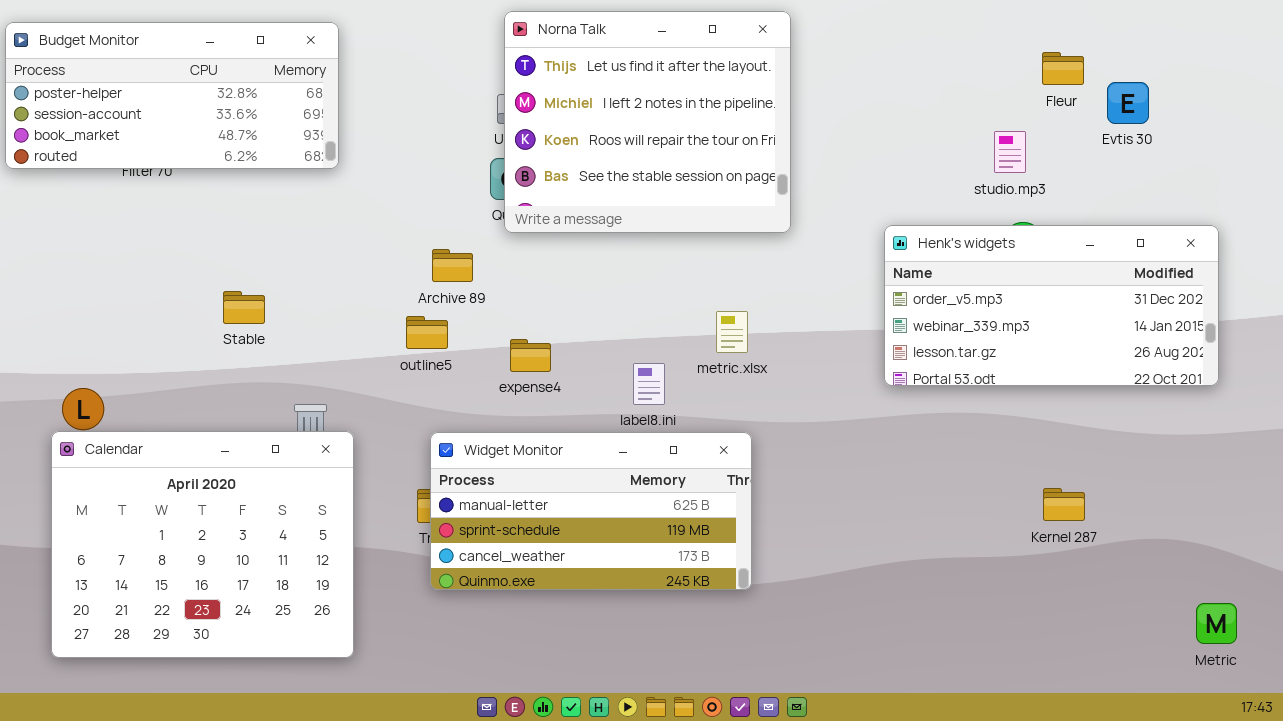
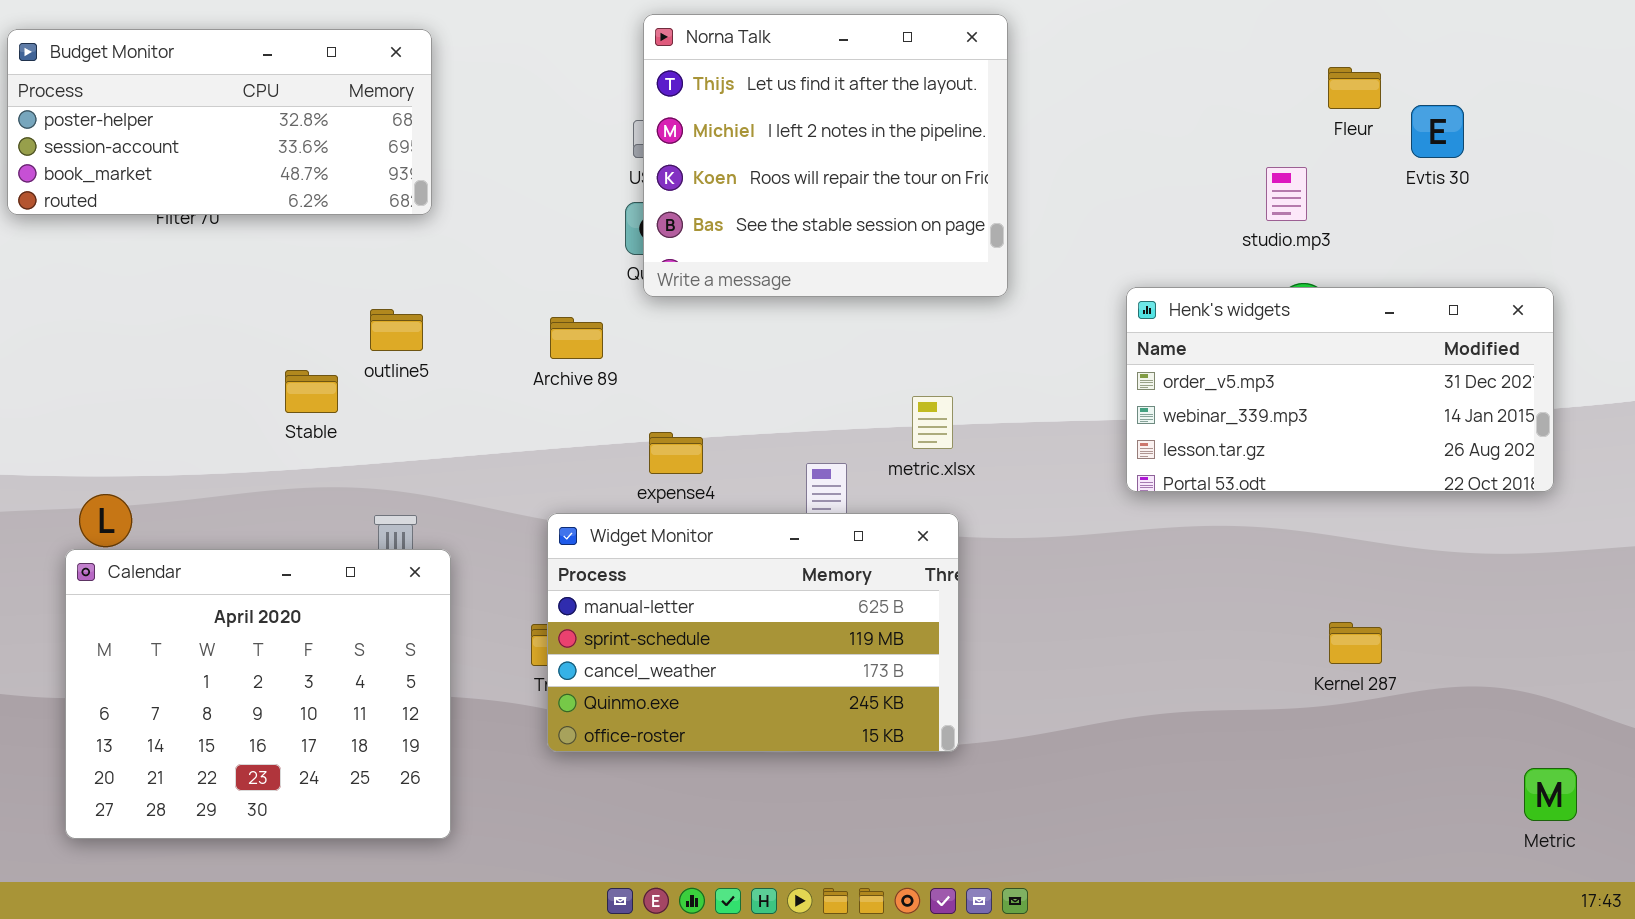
outline5: [406,316,448,349] -> [370,309,423,351], moved
Widget Monitor: [430,432,752,590] -> [547,513,959,752], resized

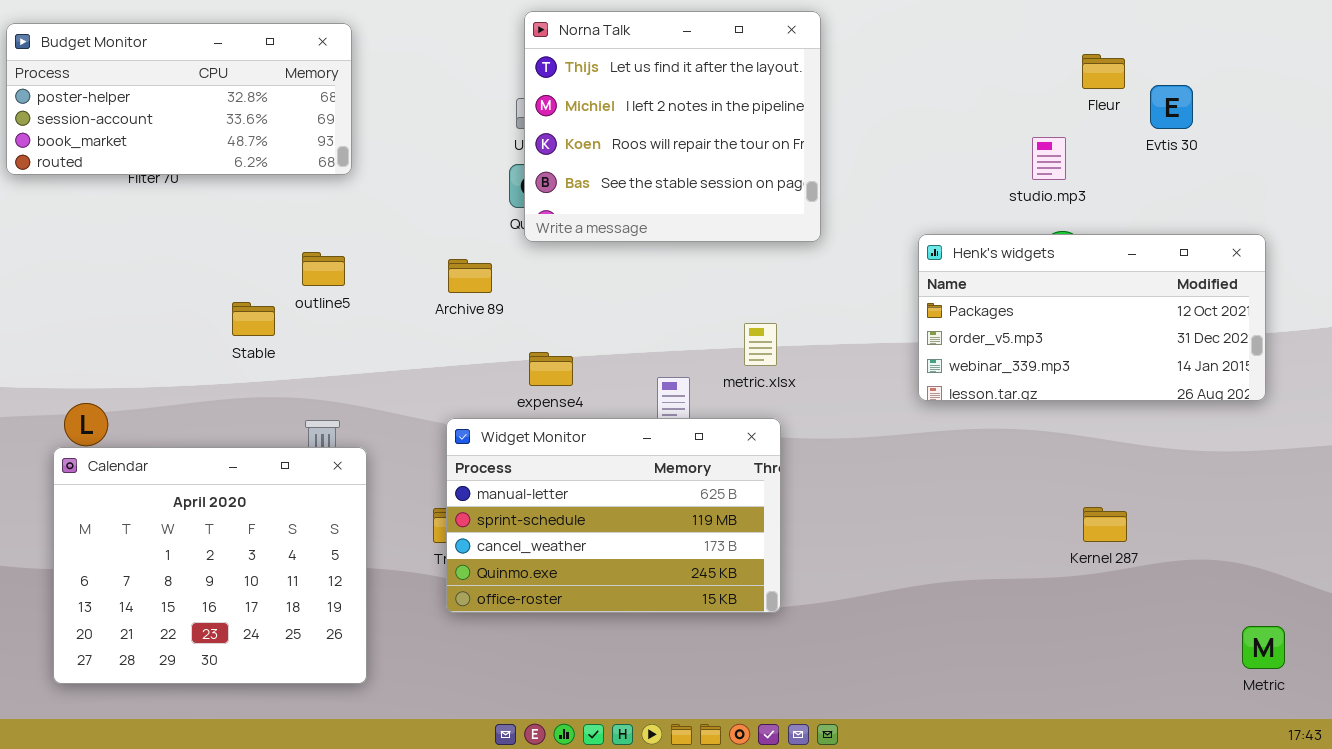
Henk's widgets: [1126,287,1554,492] -> [918,234,1266,401], scrolled up 1 row

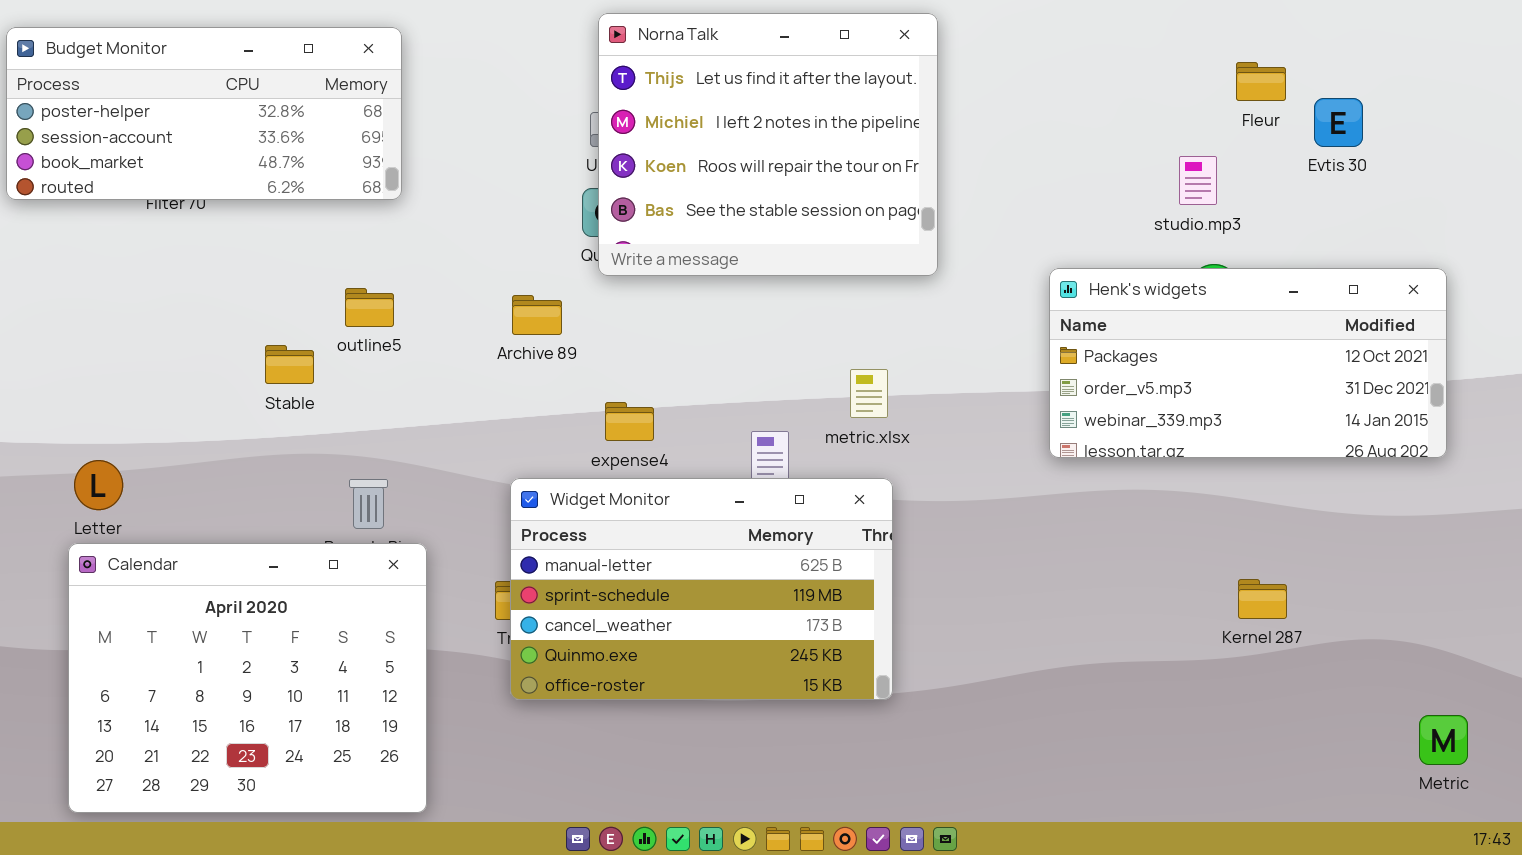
Calendar: [53,447,367,684] -> [68,543,427,813], moved

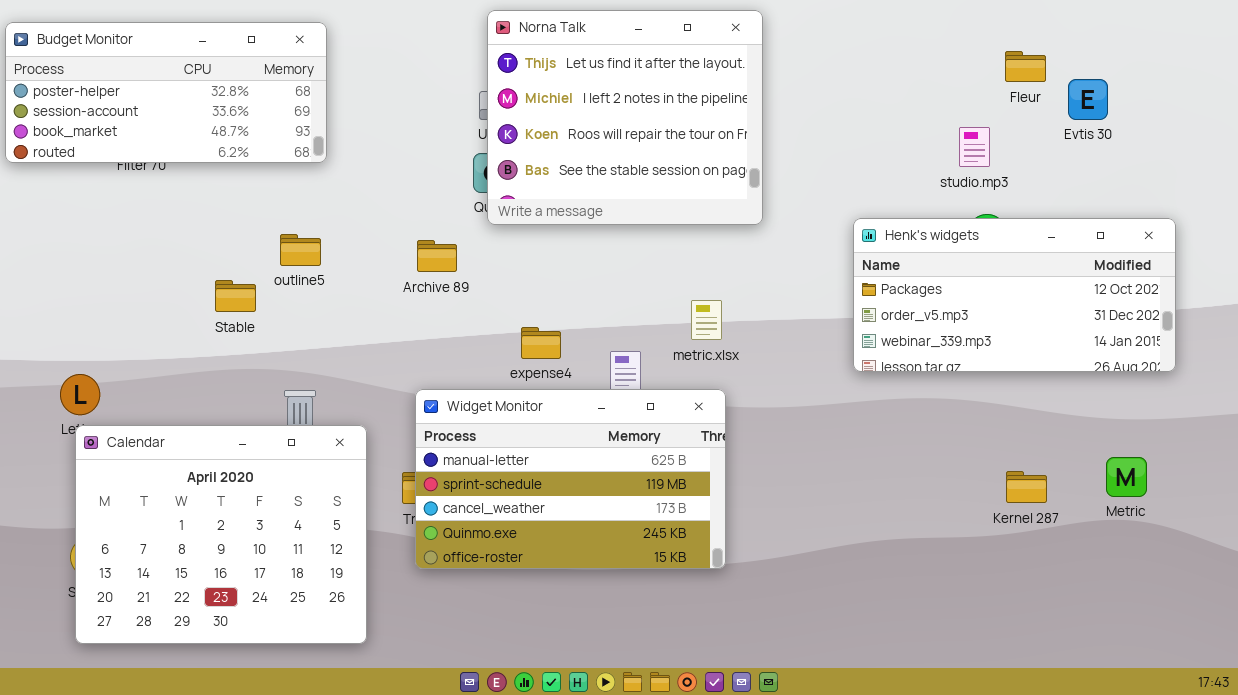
expense4: [605,402,654,441] -> [521,327,561,359], moved
Calendar: [68,543,427,813] -> [75,425,367,644], moved
Metric: [1419,715,1468,765] -> [1106,457,1147,497], moved

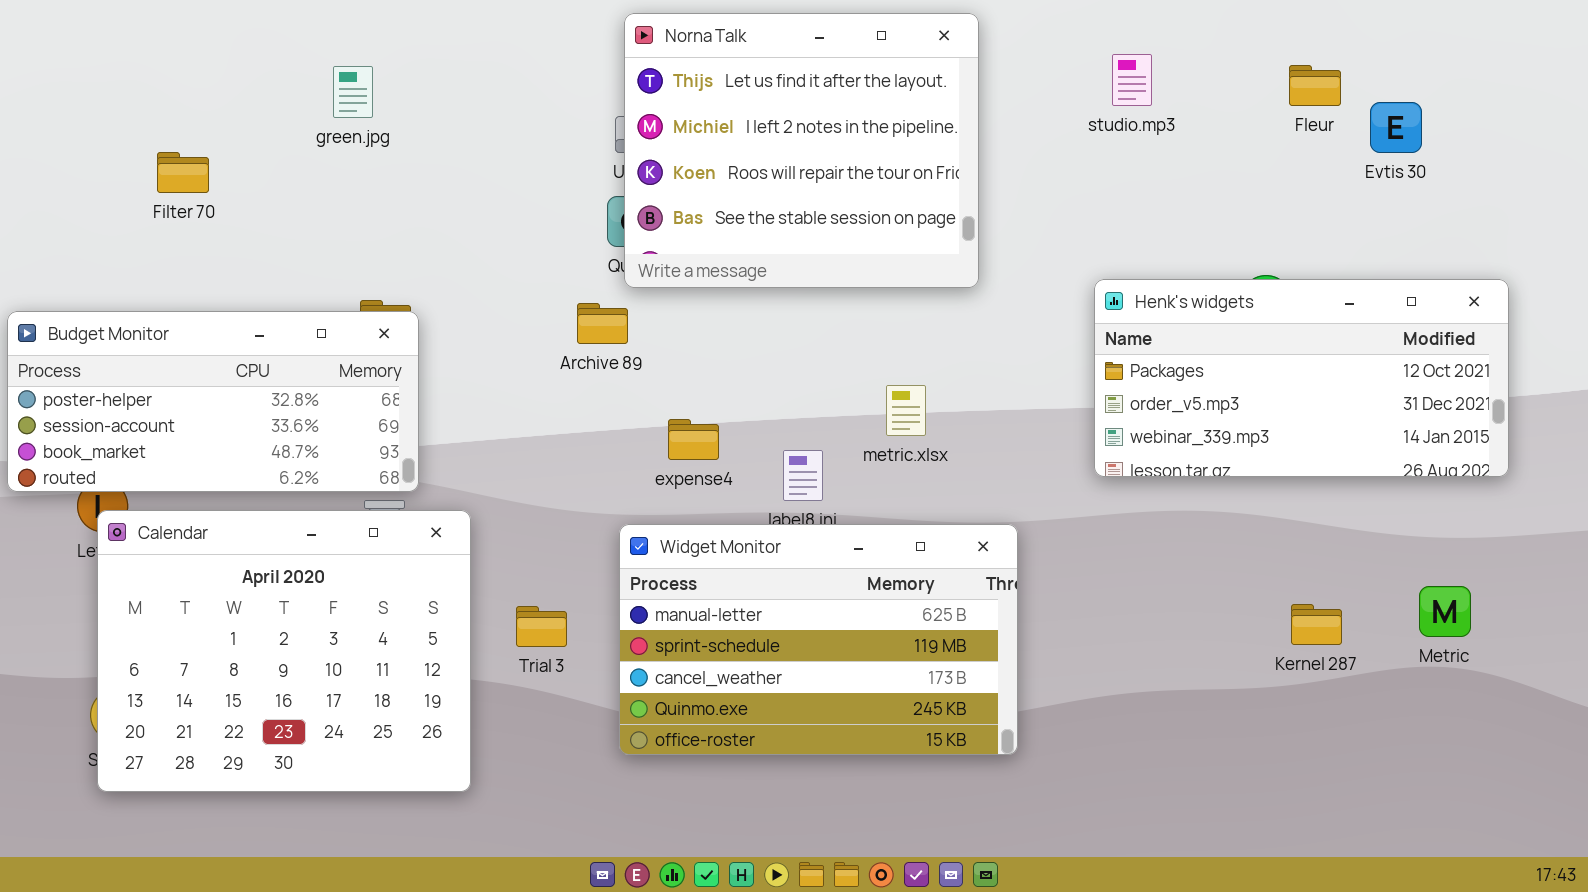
Budget Monitor: [5,22,327,163] -> [7,311,419,492], moved
studio.mp3: [959,127,990,167] -> [1112,54,1152,106], moved
Archive 89: [417,240,457,272] -> [577,303,628,344], moved
Widget Monitor: [415,389,726,569] -> [619,524,1018,755], moved
Calendar: [75,425,367,644] -> [97,510,471,792], moved

